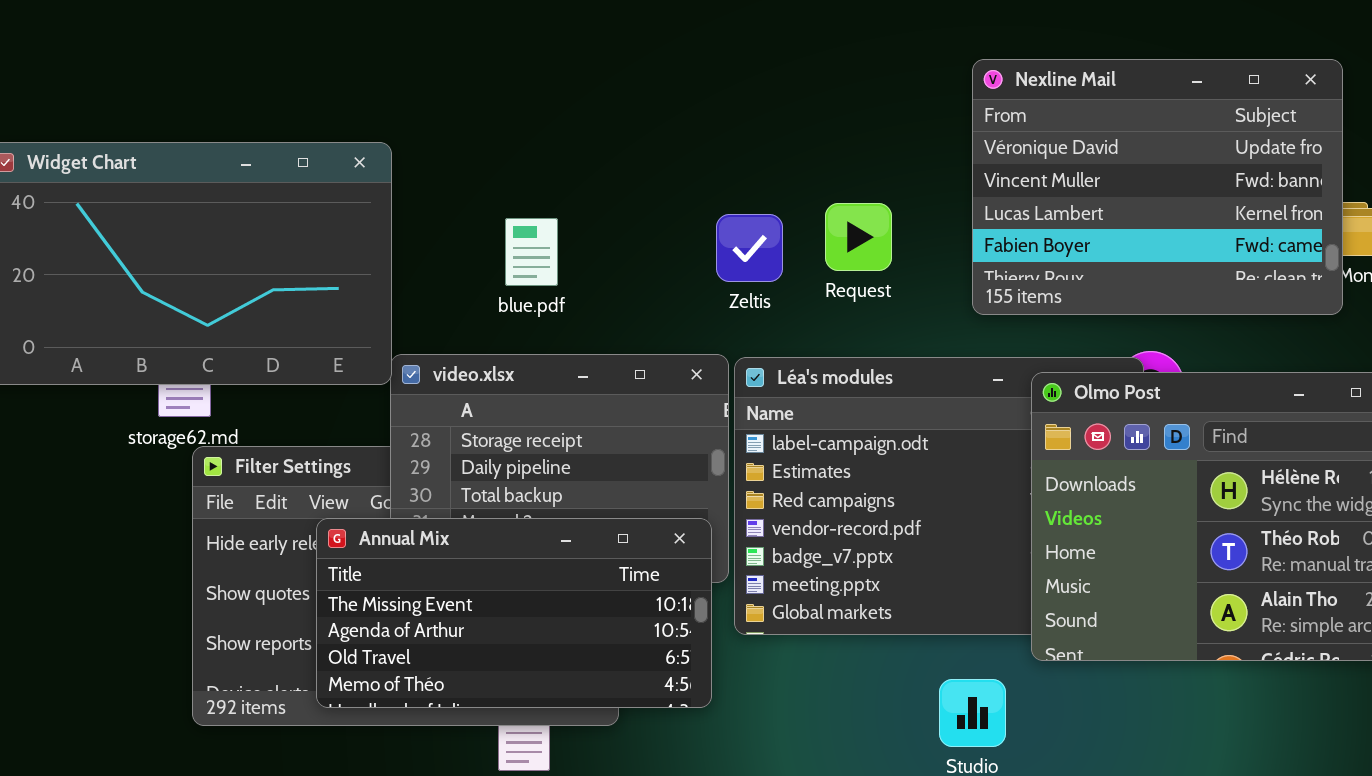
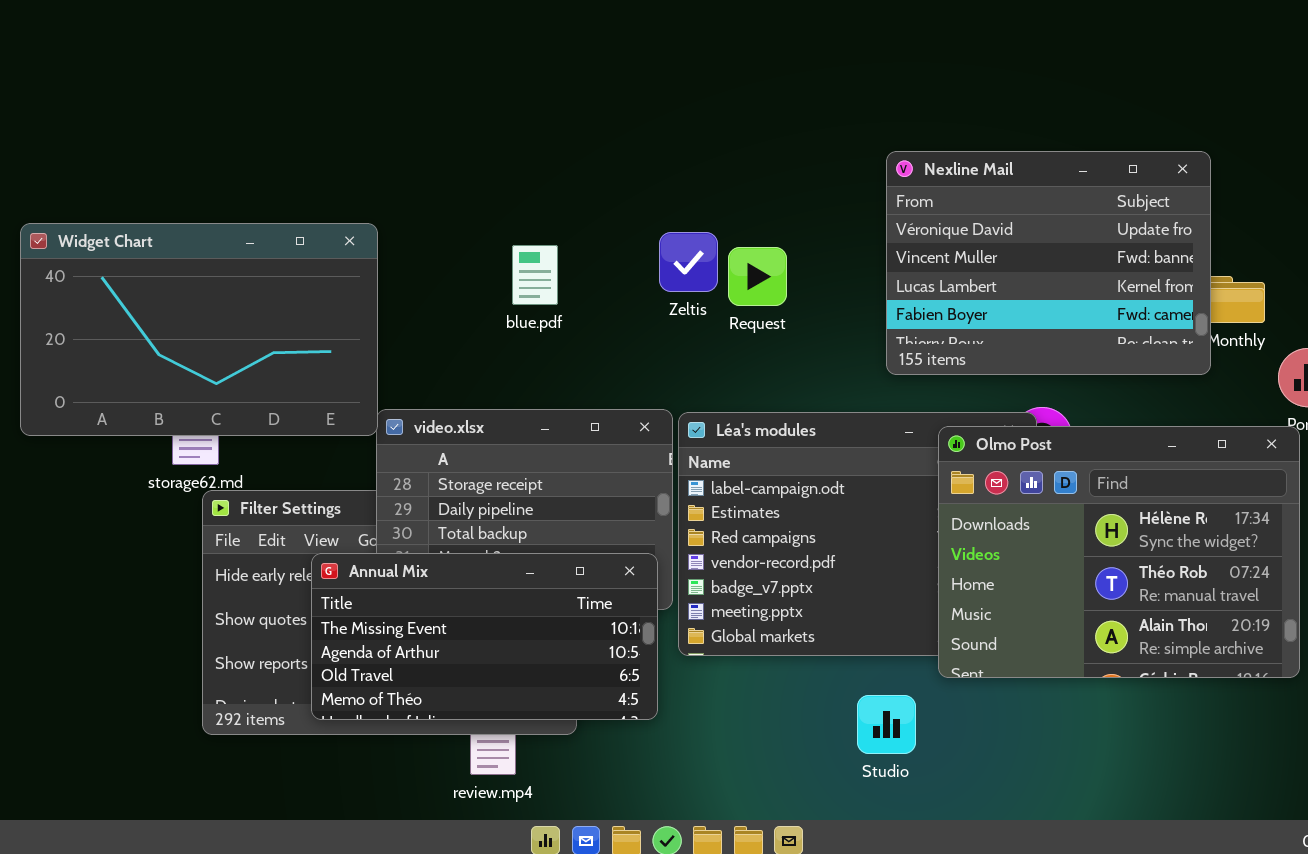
Request: [825,203,892,271] -> [728,247,787,306], moved
Zeltis: [716,214,783,282] -> [659,232,718,292], moved
blue.pdf: [505,218,558,286] -> [512,245,558,305], moved

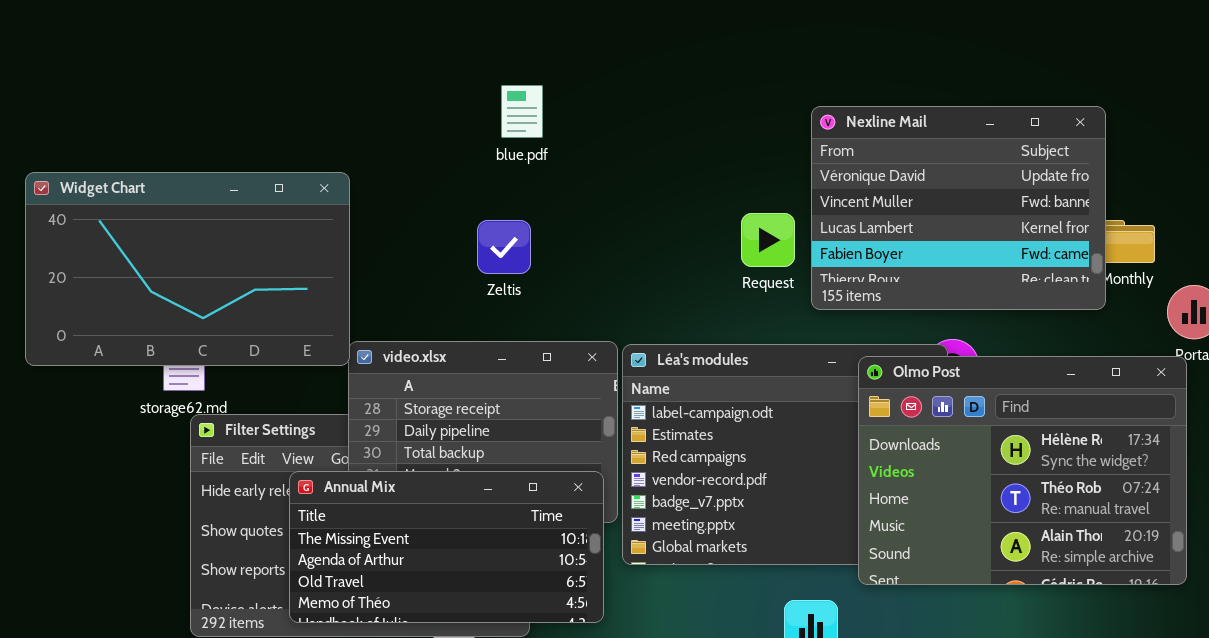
Zeltis: [659,232,718,292] -> [477,220,531,274], moved
blue.pdf: [512,245,558,305] -> [501,85,543,138], moved
Request: [728,247,787,306] -> [741,213,795,267], moved

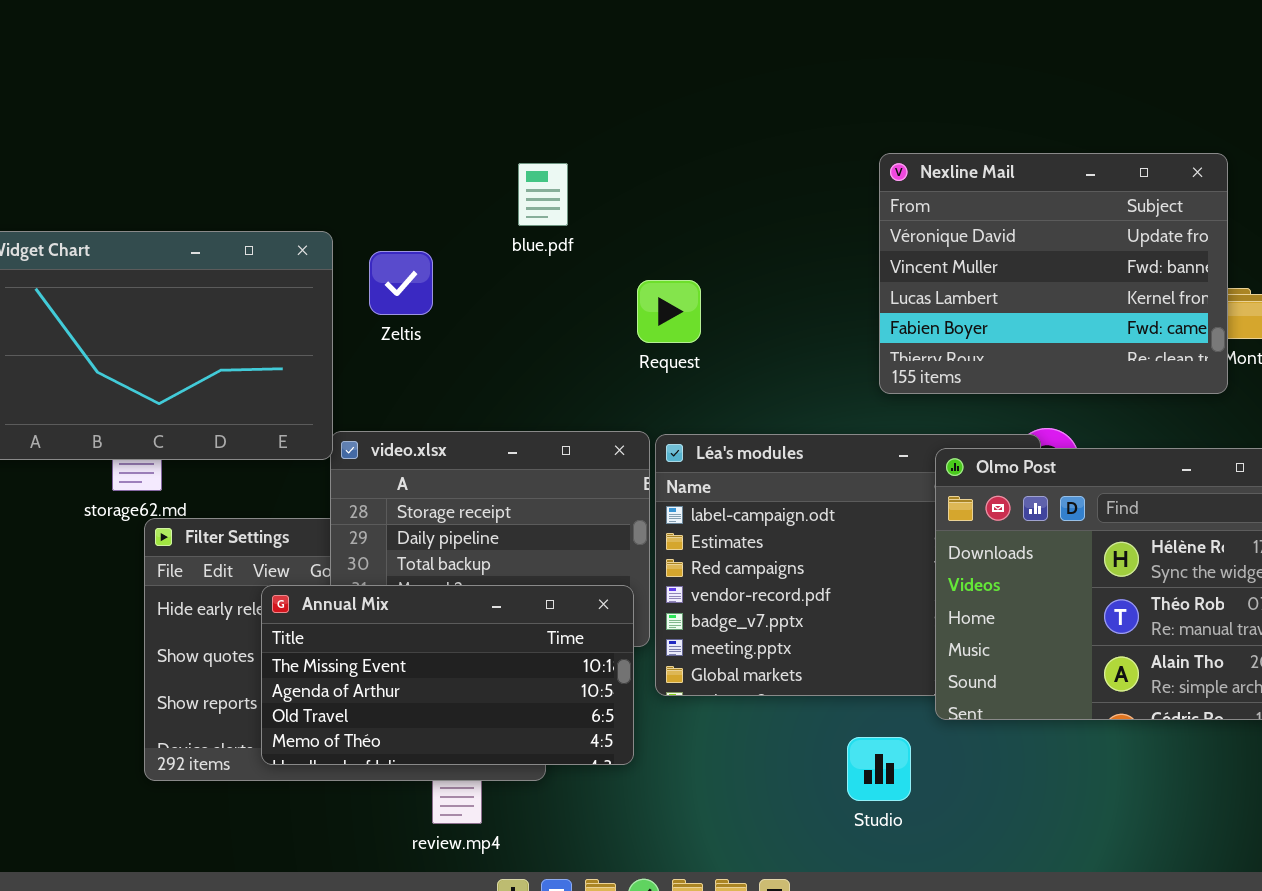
blue.pdf: [501,85,543,138] -> [518,163,568,226], moved
Request: [741,213,795,267] -> [637,280,701,343], moved
Zeltis: [477,220,531,274] -> [369,251,433,315], moved

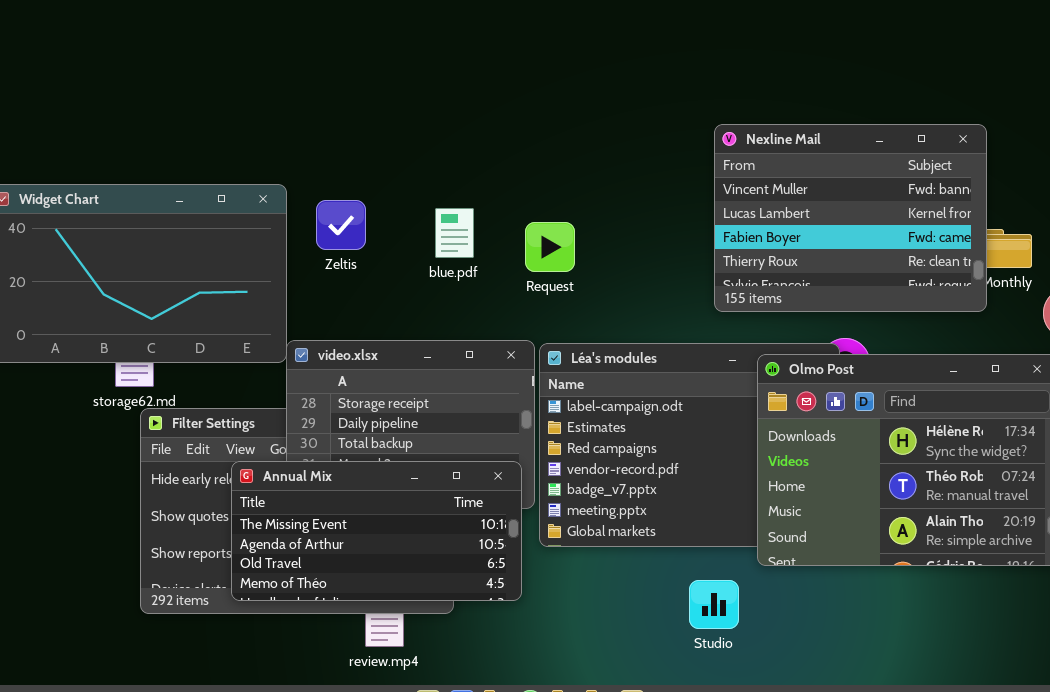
Nexline Mail: [879,153,1228,394] -> [714,124,987,312], scrolled down 1 row
blue.pdf: [518,163,568,226] -> [435,208,474,258], moved

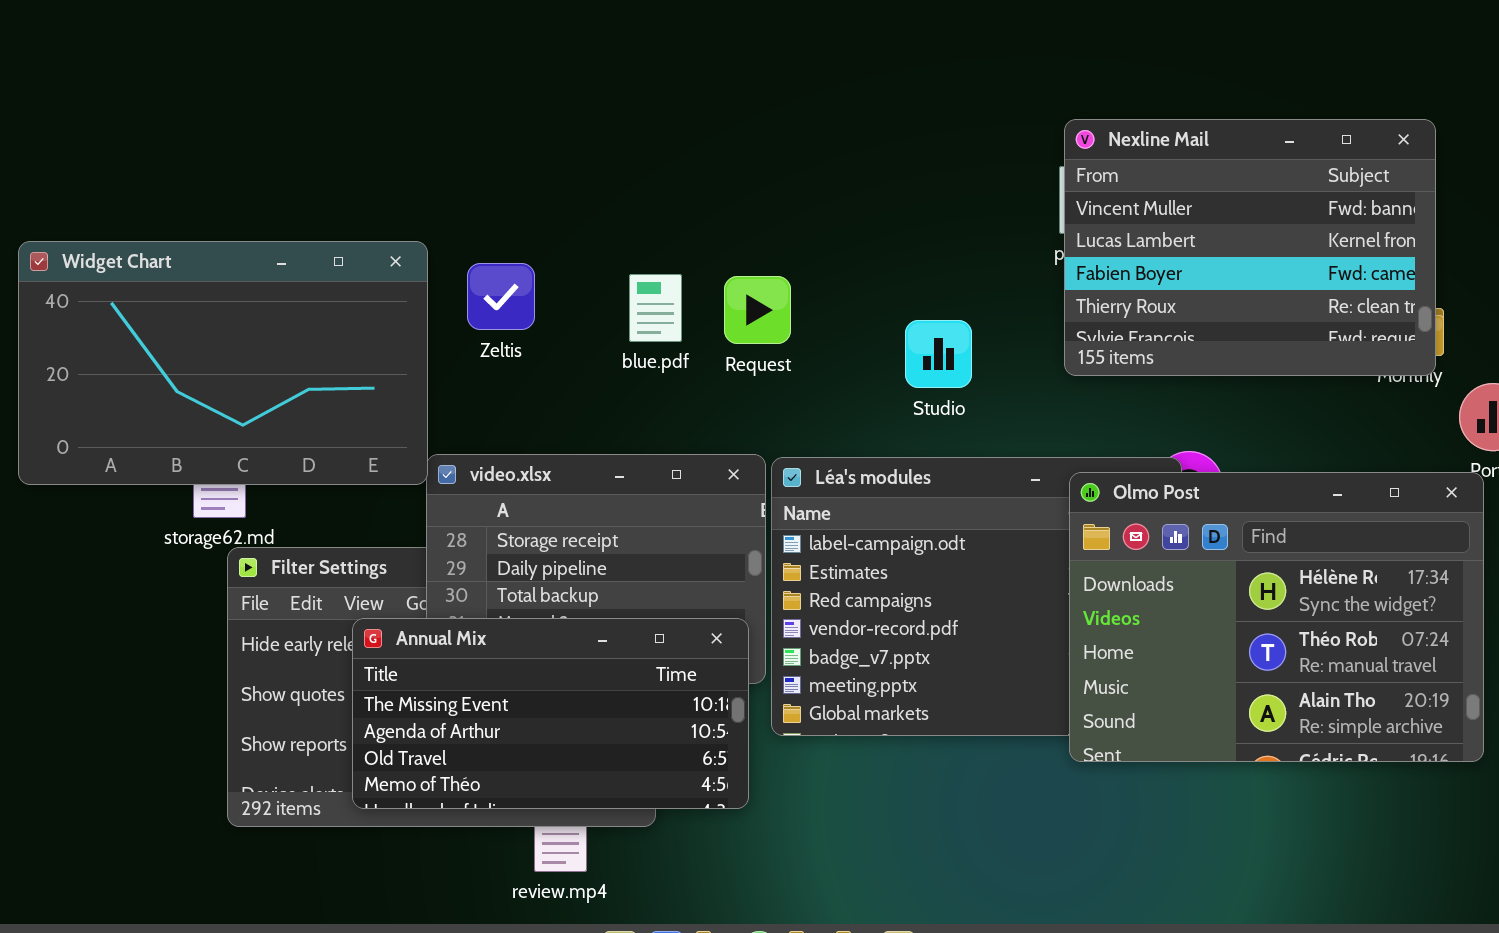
Nexline Mail: [714,124,987,312] -> [1064,119,1436,376], moved
Request: [525,222,575,272] -> [724,276,791,344], moved
Studio: [689,580,739,629] -> [905,320,972,388], moved

